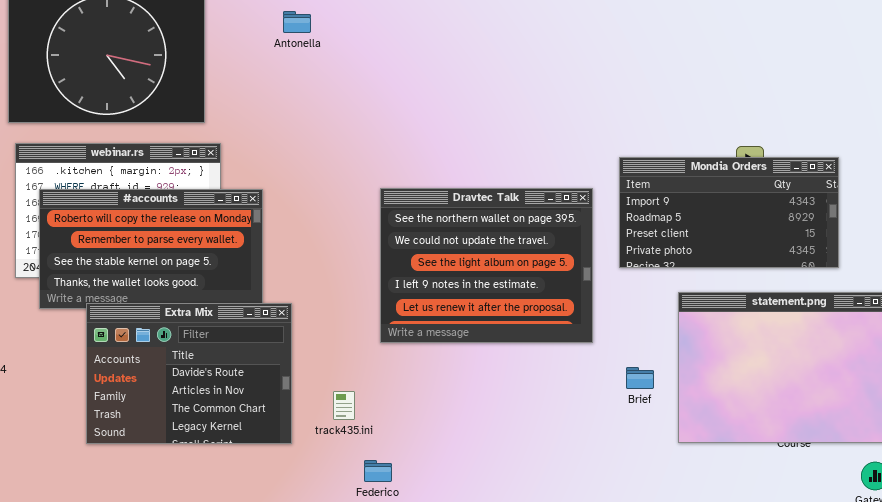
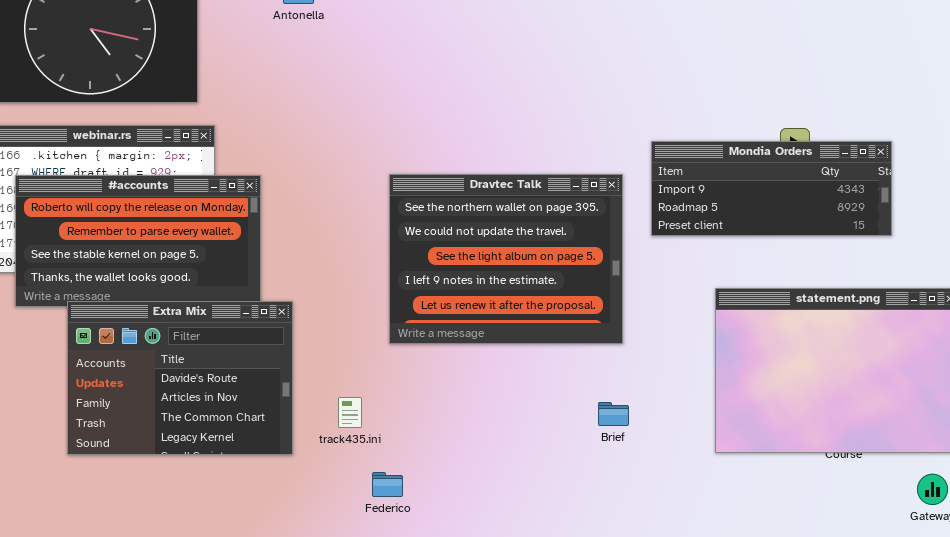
Mondia Orders: [619,157,839,268] -> [651,141,892,236], resized
Brief: [626,367,654,389] -> [598,402,629,426], moved

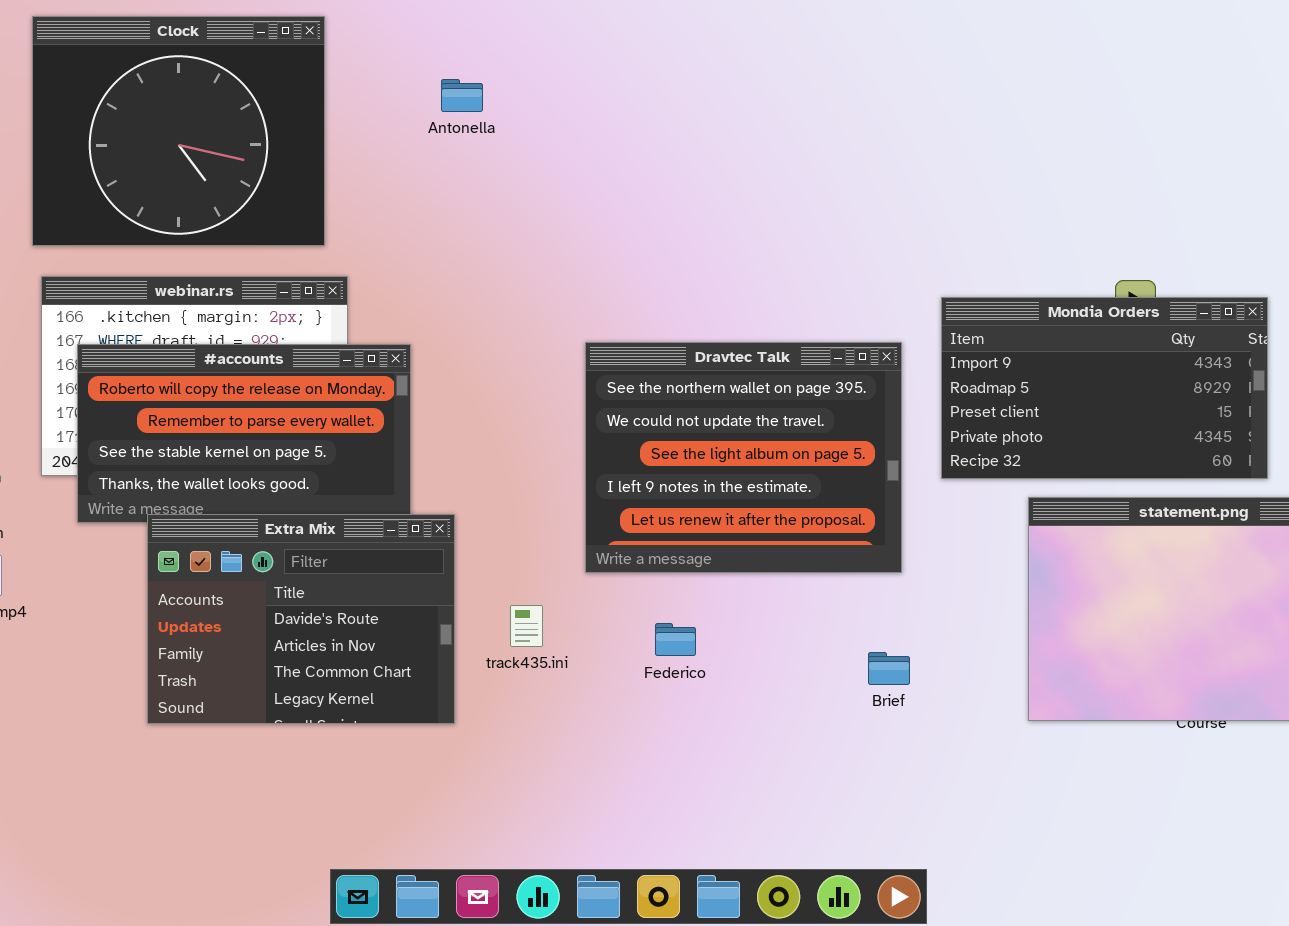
Mondia Orders: [651,141,892,236] -> [941,297,1268,479], resized
track435.ini: [338,397,362,428] -> [510,605,543,647], moved
Federico: [372,472,403,497] -> [655,623,696,656], moved

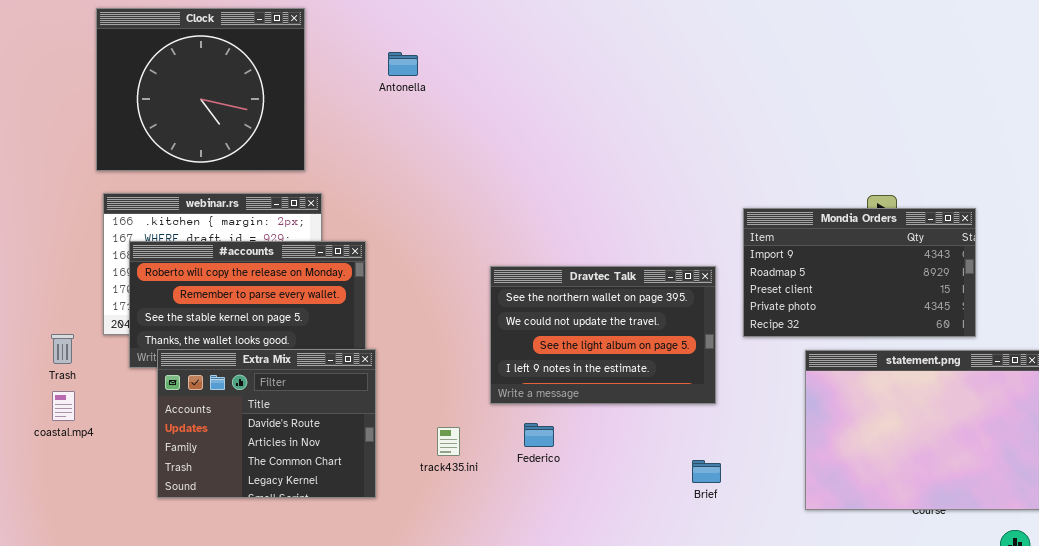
Dravtec Talk: [585,342,902,573] -> [490,266,716,404], resized
Extra Mix: [147,514,455,724] -> [157,349,376,498], moved
Federico: [655,623,696,656] -> [524,423,554,447], moved

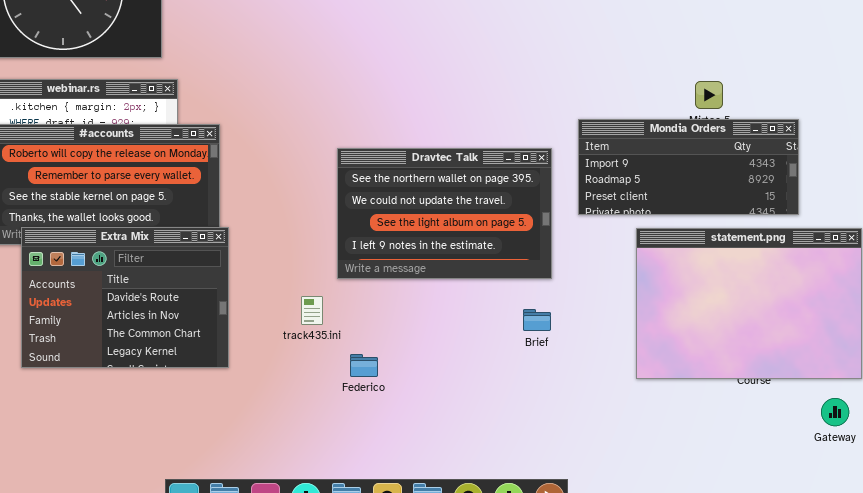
Mondia Orders: [743,208,976,337] -> [578,119,799,215], resized
Federico: [524,423,554,447] -> [350,354,378,377], moved
track435.ini: [437,427,460,456] -> [301,296,323,325], moved
Brief: [692,460,721,483] -> [523,309,551,331], moved

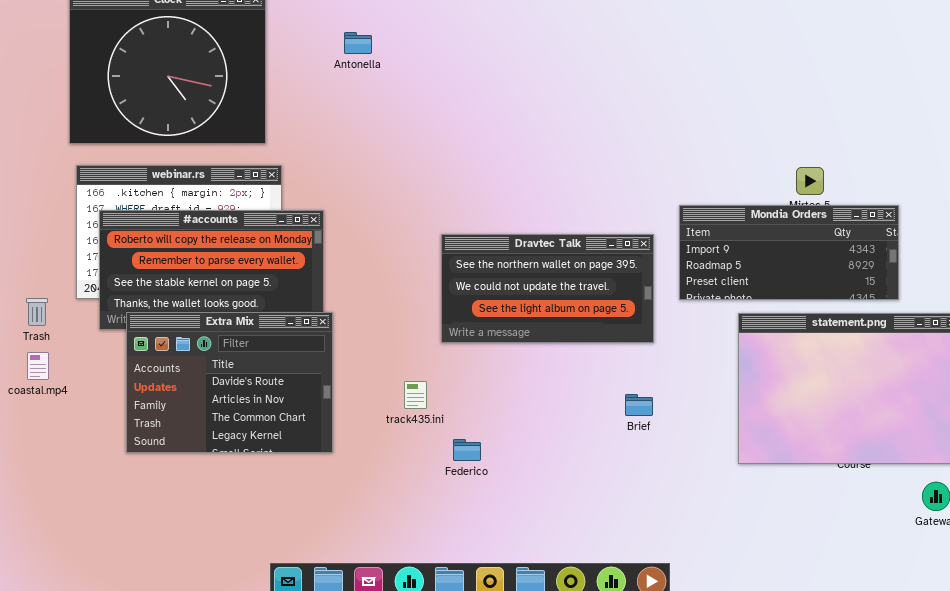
Dravtec Talk: [337,148,552,279] -> [441,234,654,343], resized

